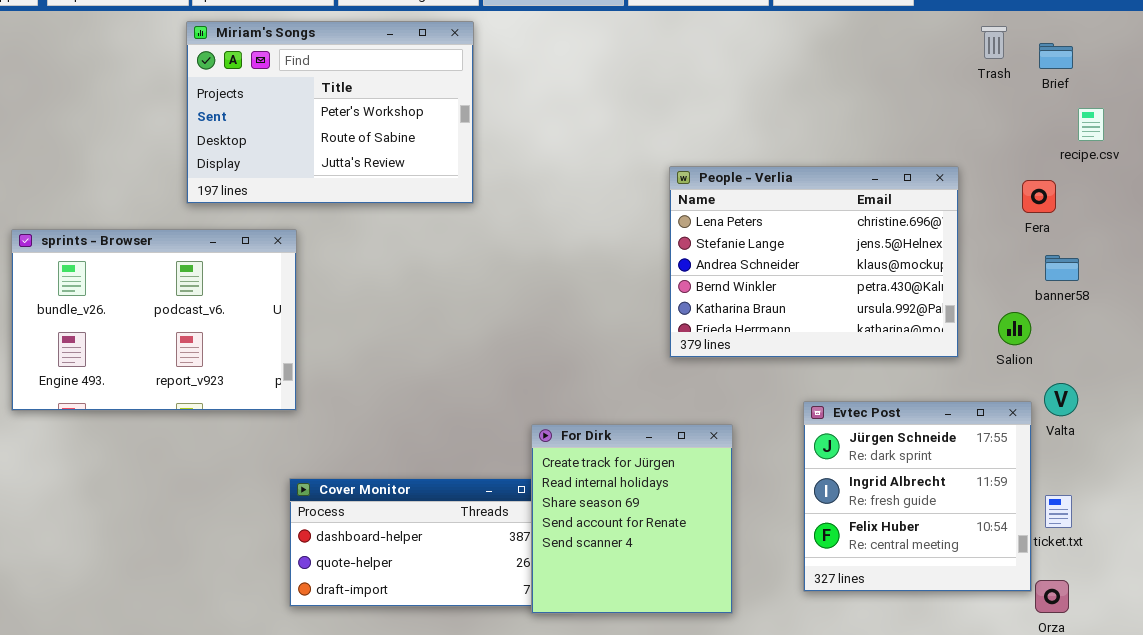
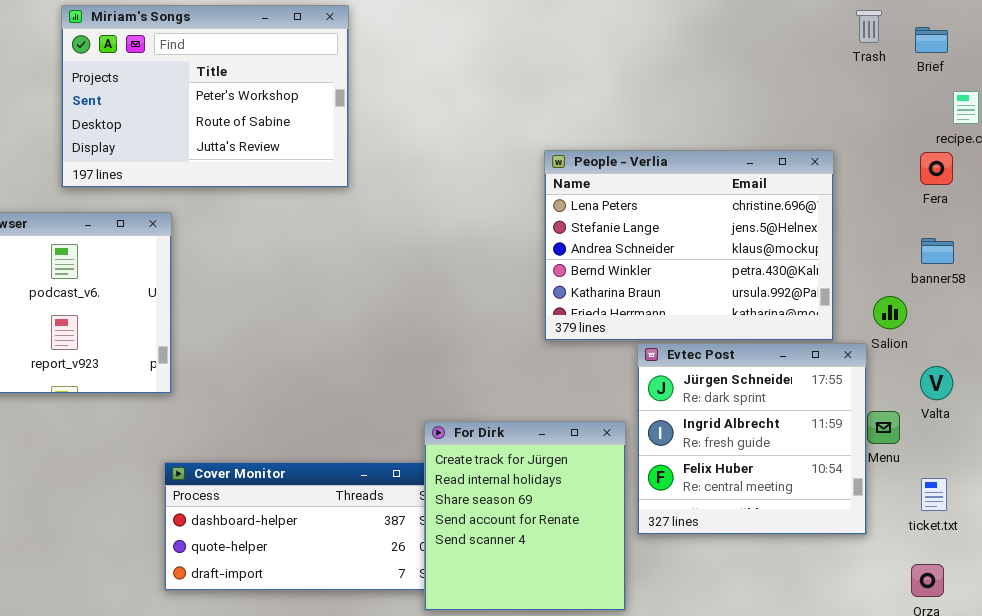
Fera: [1022,180,1056,213] -> [920,152,953,185], moved
Evtec Post: [803,401,1032,592] -> [637,343,867,535], moved
For Dirk: [531,424,733,614] -> [424,421,626,611], moved

